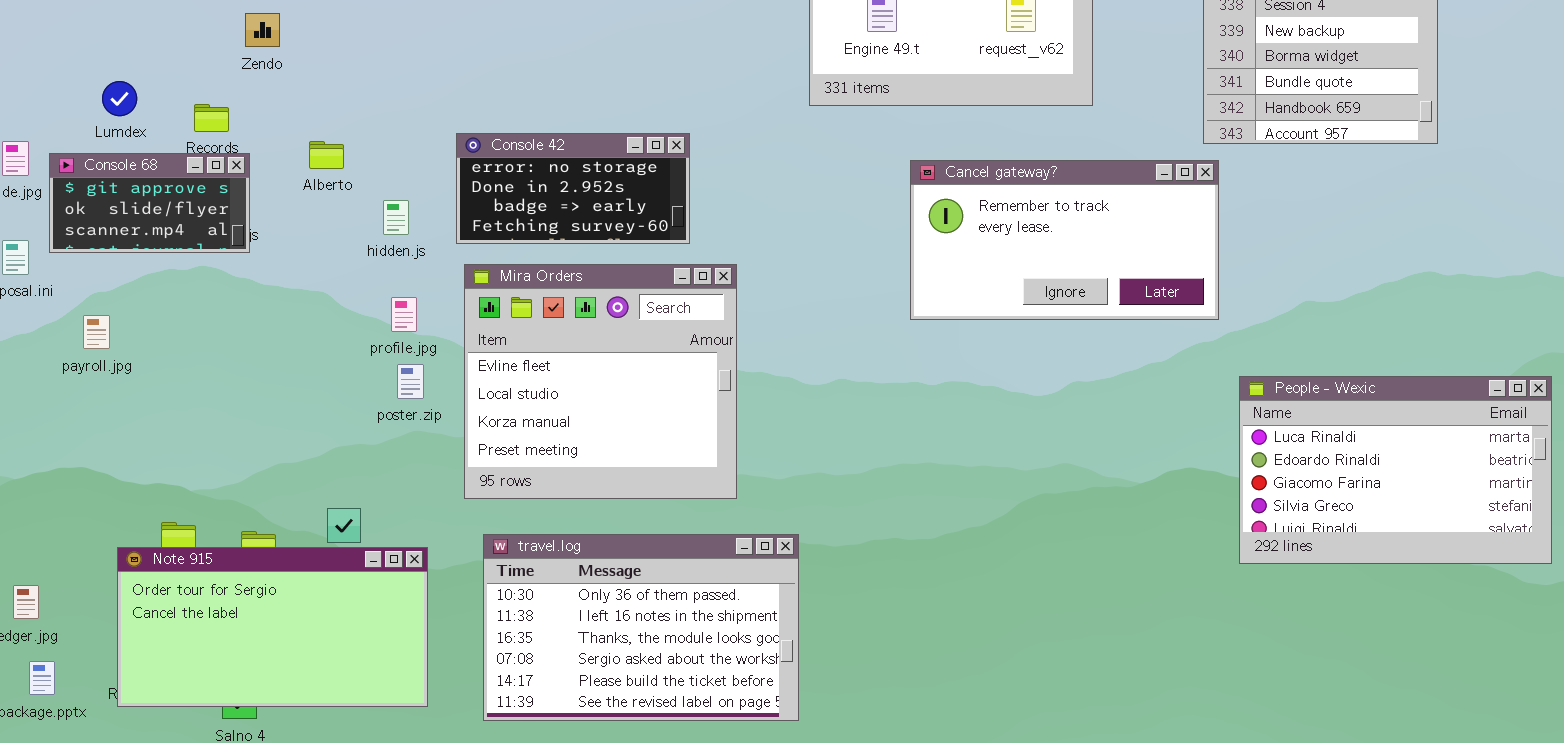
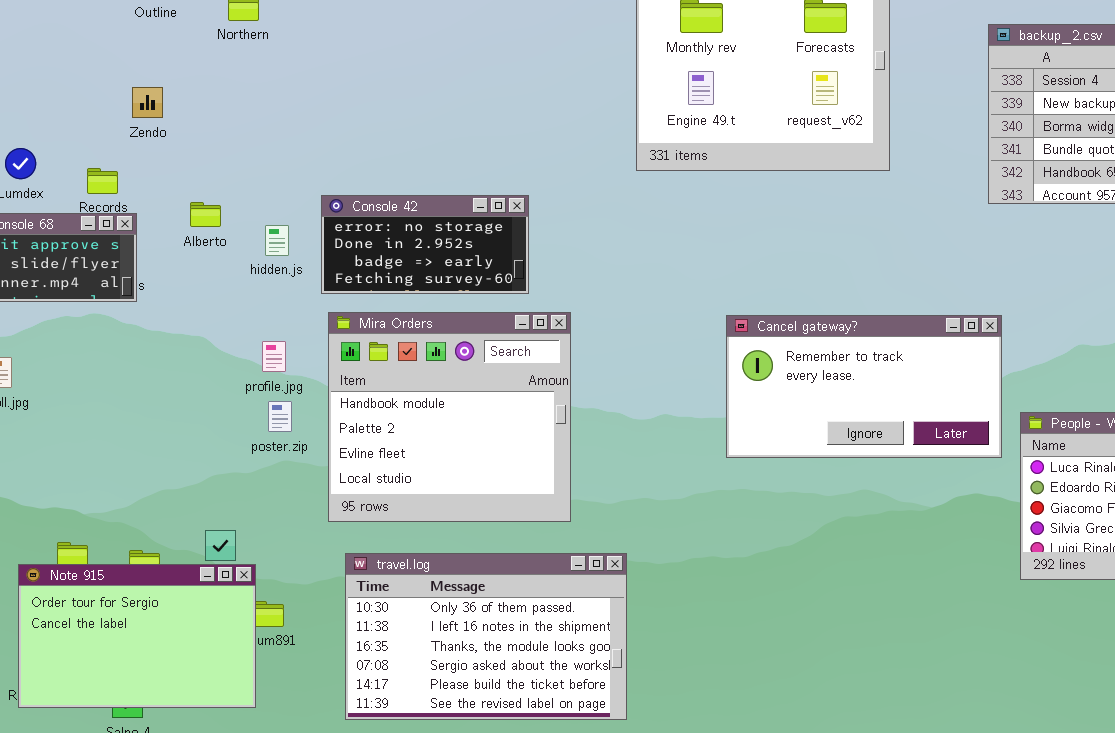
Cancel gateway?: [910,160,1219,320] -> [726,315,1002,458], moved
hidden.js: [383,200,409,235] -> [265,225,289,256], moved
Mira Orders: [464,264,737,499] -> [328,312,571,522], scrolled up 2 rows
Note 915: [117,547,428,707] -> [18,564,256,708], resized

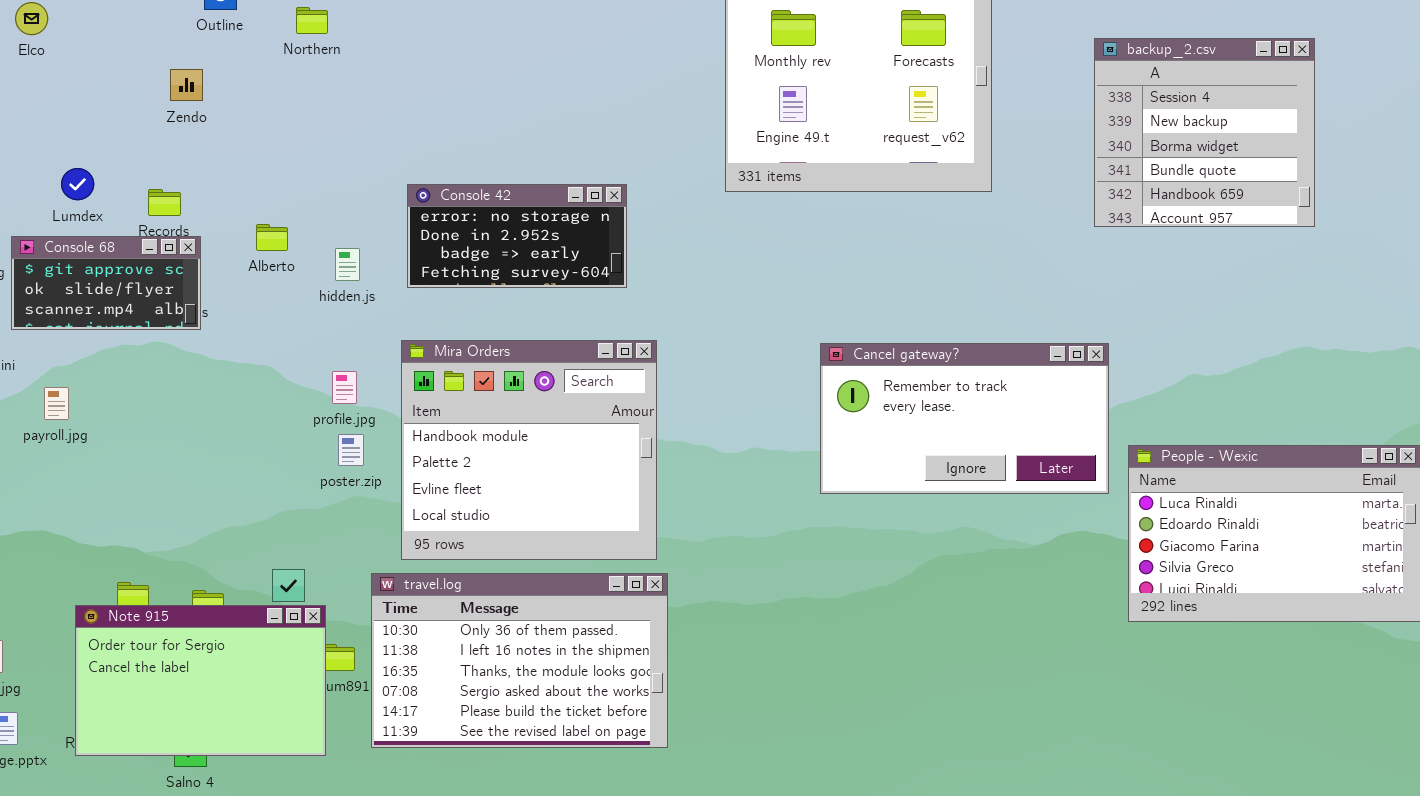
Zendo: [132,87,163,118] -> [170,69,203,101], moved
Console 42: [321,195,529,294] -> [407,184,627,288], moved
travel.log: [345,553,627,720] -> [371,573,668,748], moved

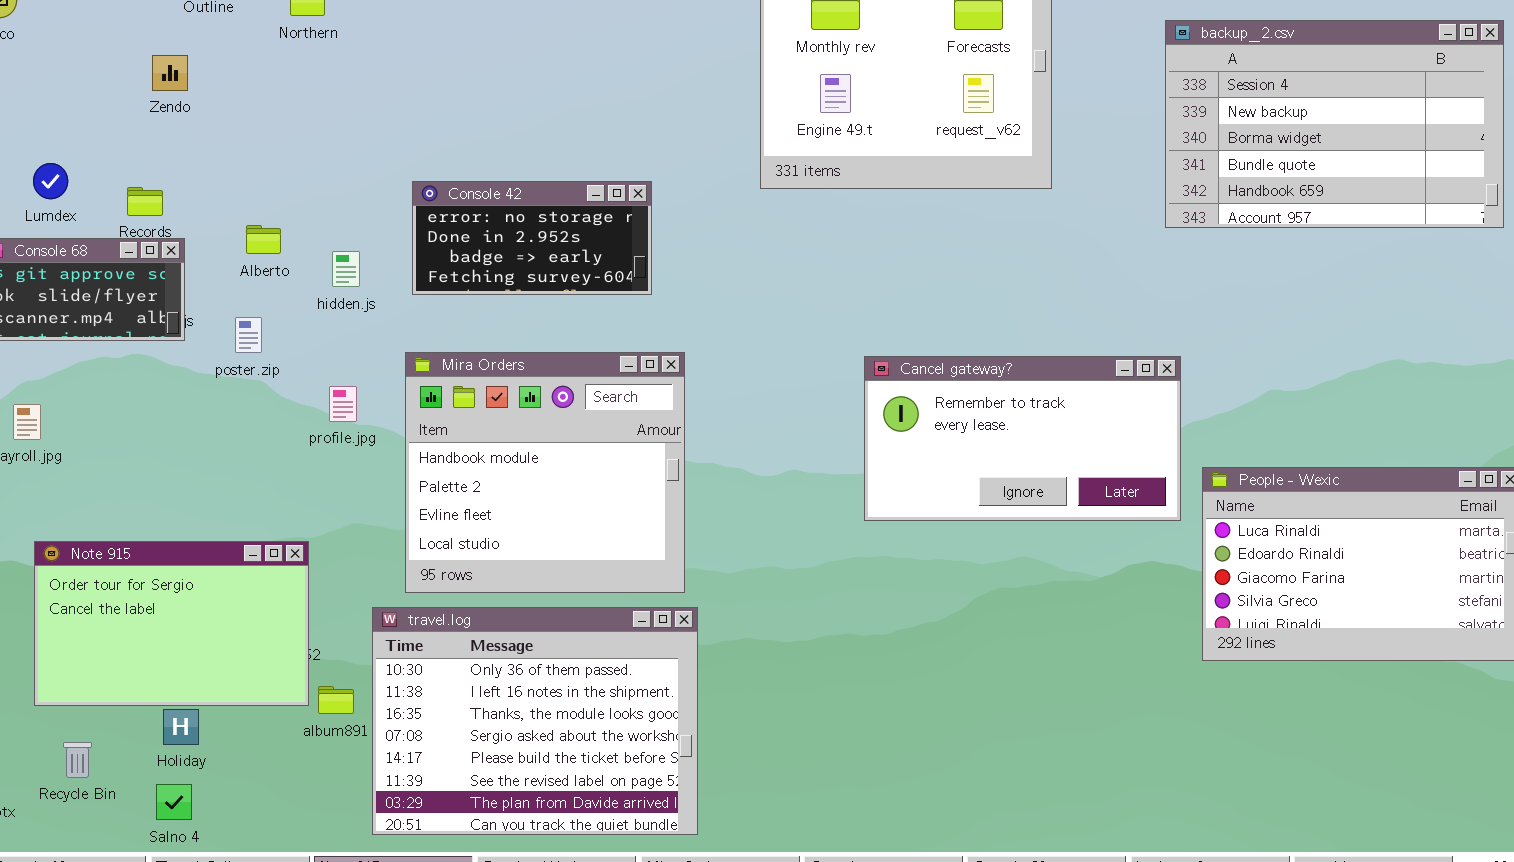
backup_2.csv: [1094,38,1315,227] -> [1165,20,1504,228], resized
poster.zip: [338,434,364,466] -> [235,317,262,353], moved
travel.log: [371,573,668,748] -> [372,607,698,835], resized
Note 915: [75,605,326,756] -> [34,541,309,706], moved

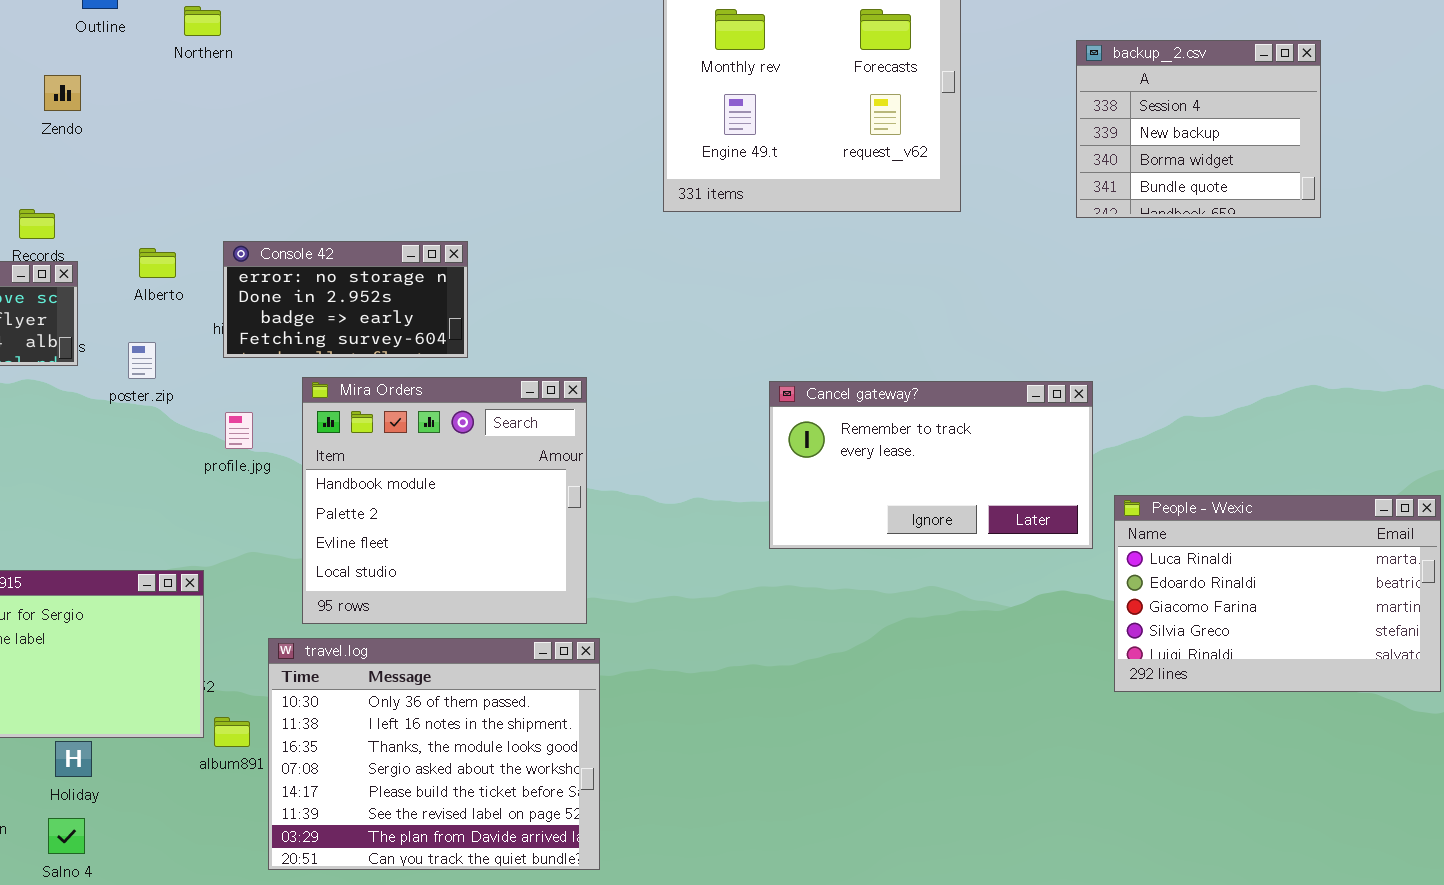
backup_2.csv: [1165,20,1504,228] -> [1076,40,1321,218], resized
Console 42: [412,181,652,295] -> [223,241,468,358], moved

